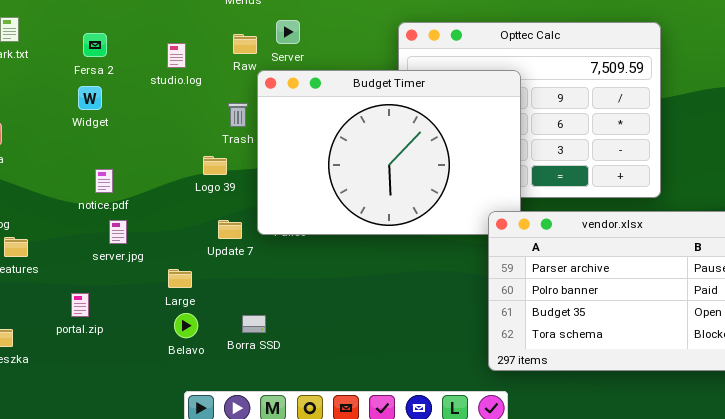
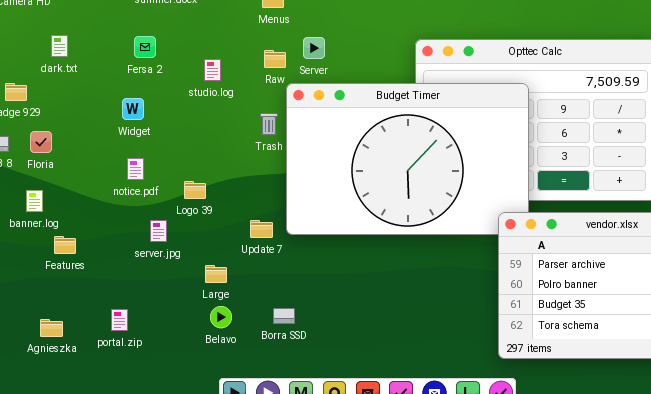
Fersa 2: [83,33,107,57] -> [134,36,156,58], moved
Logo 39: [203,156,227,175] -> [184,181,206,199], moved
notice.pdf: [95,169,113,193] -> [127,158,144,180], moved
portal.zip: [71,293,89,317] -> [111,309,128,331], moved

